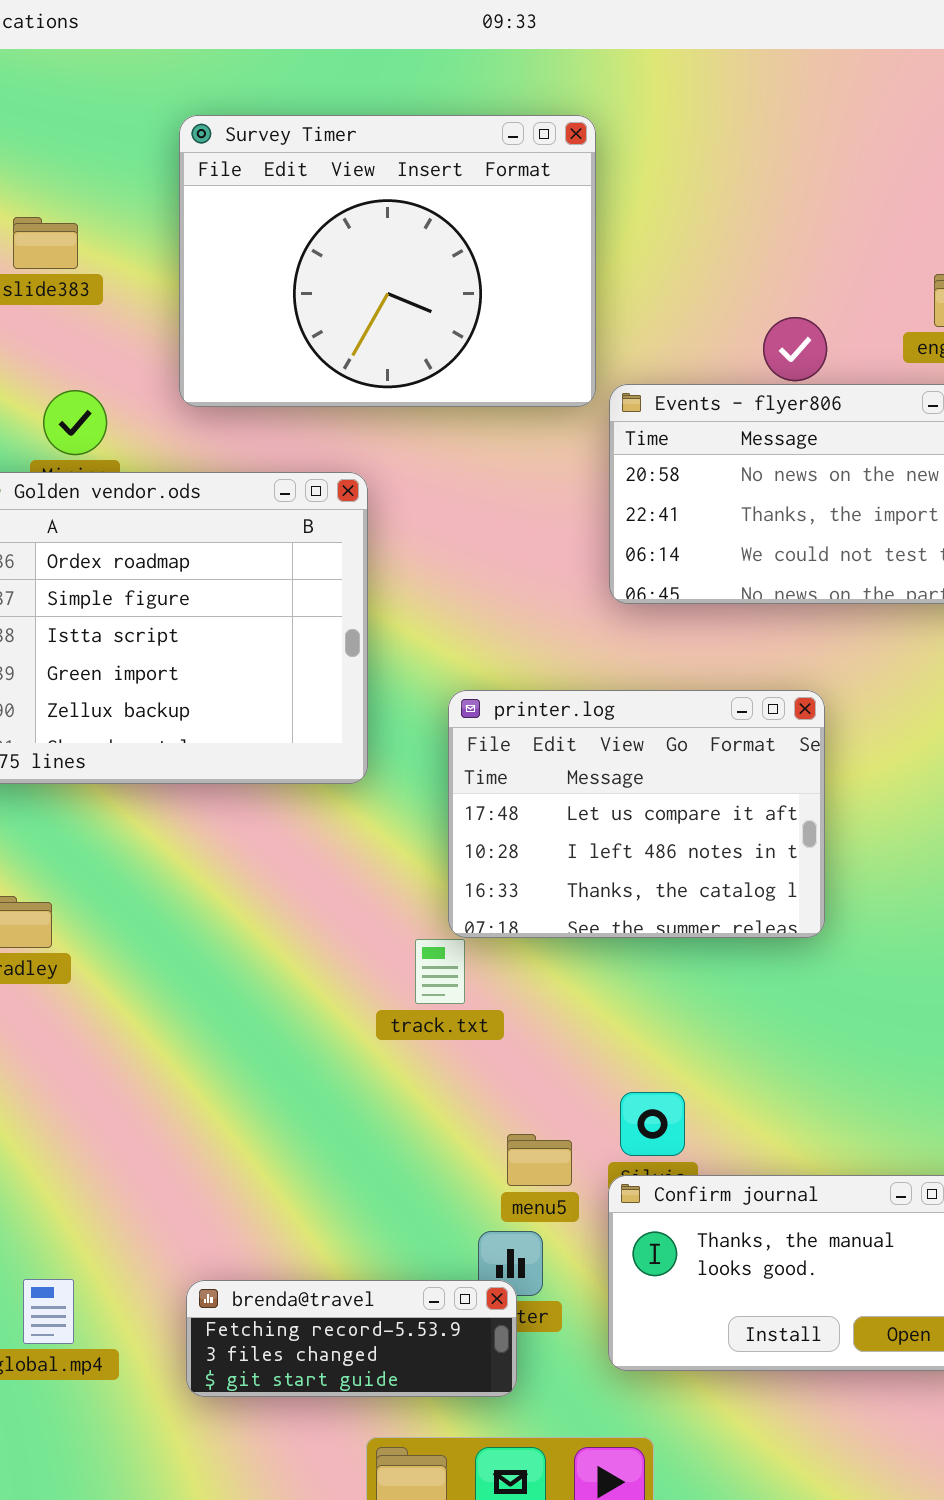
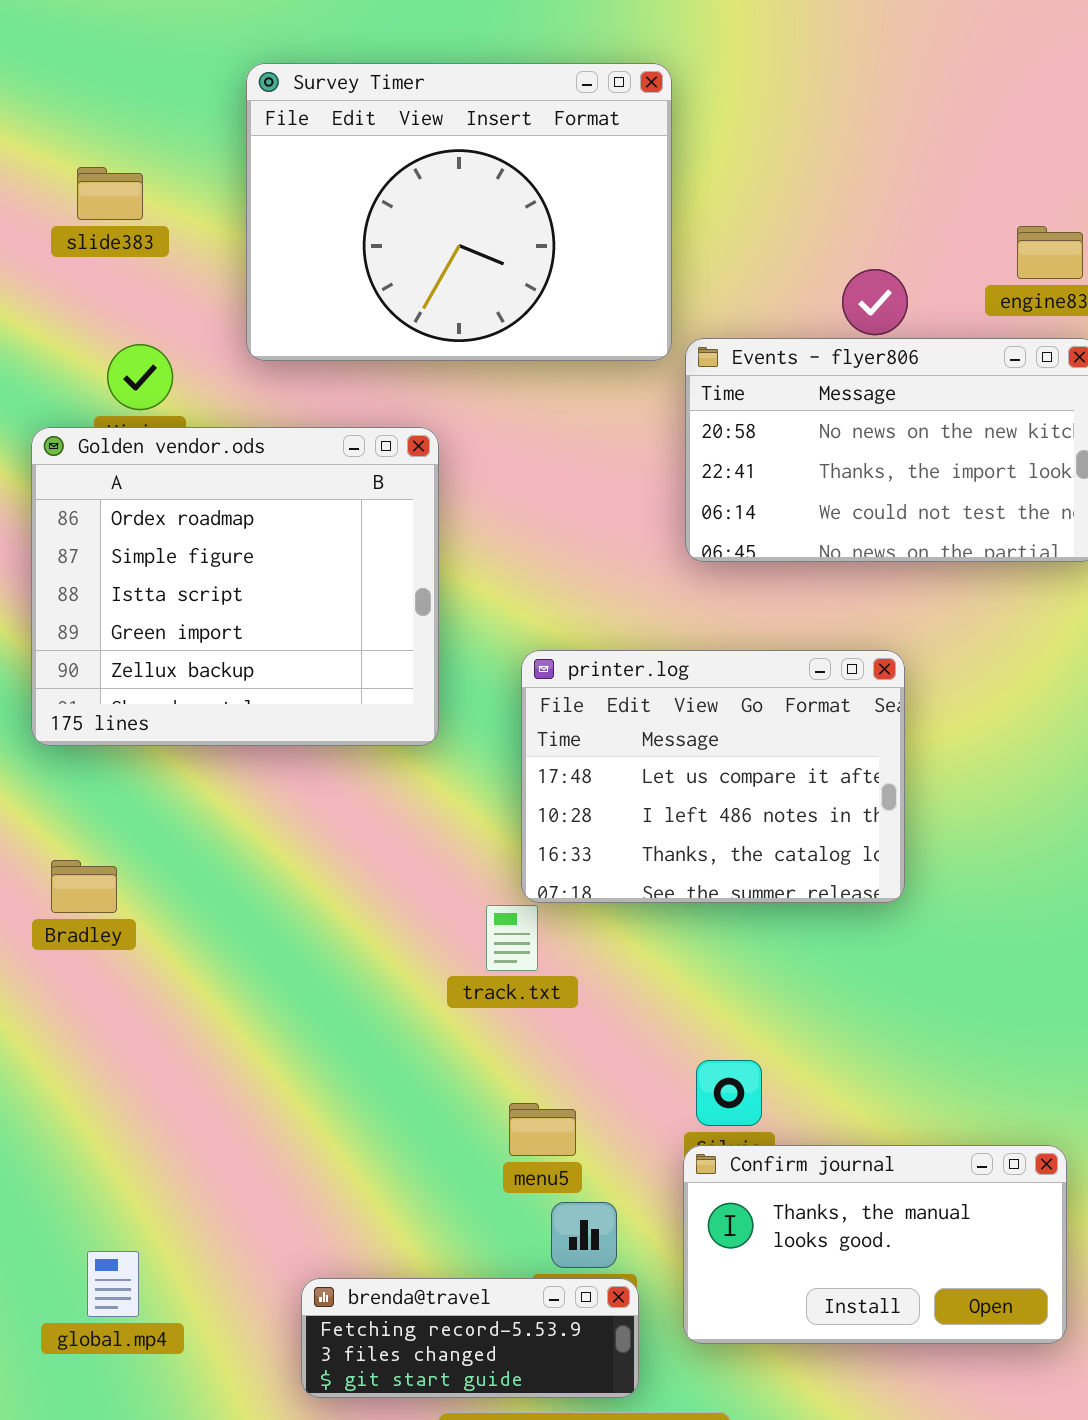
menu5: [507,1134,572,1186] -> [509,1103,576,1156], moved
brenda@travel: [186,1280,517,1397] -> [301,1278,639,1398], moved

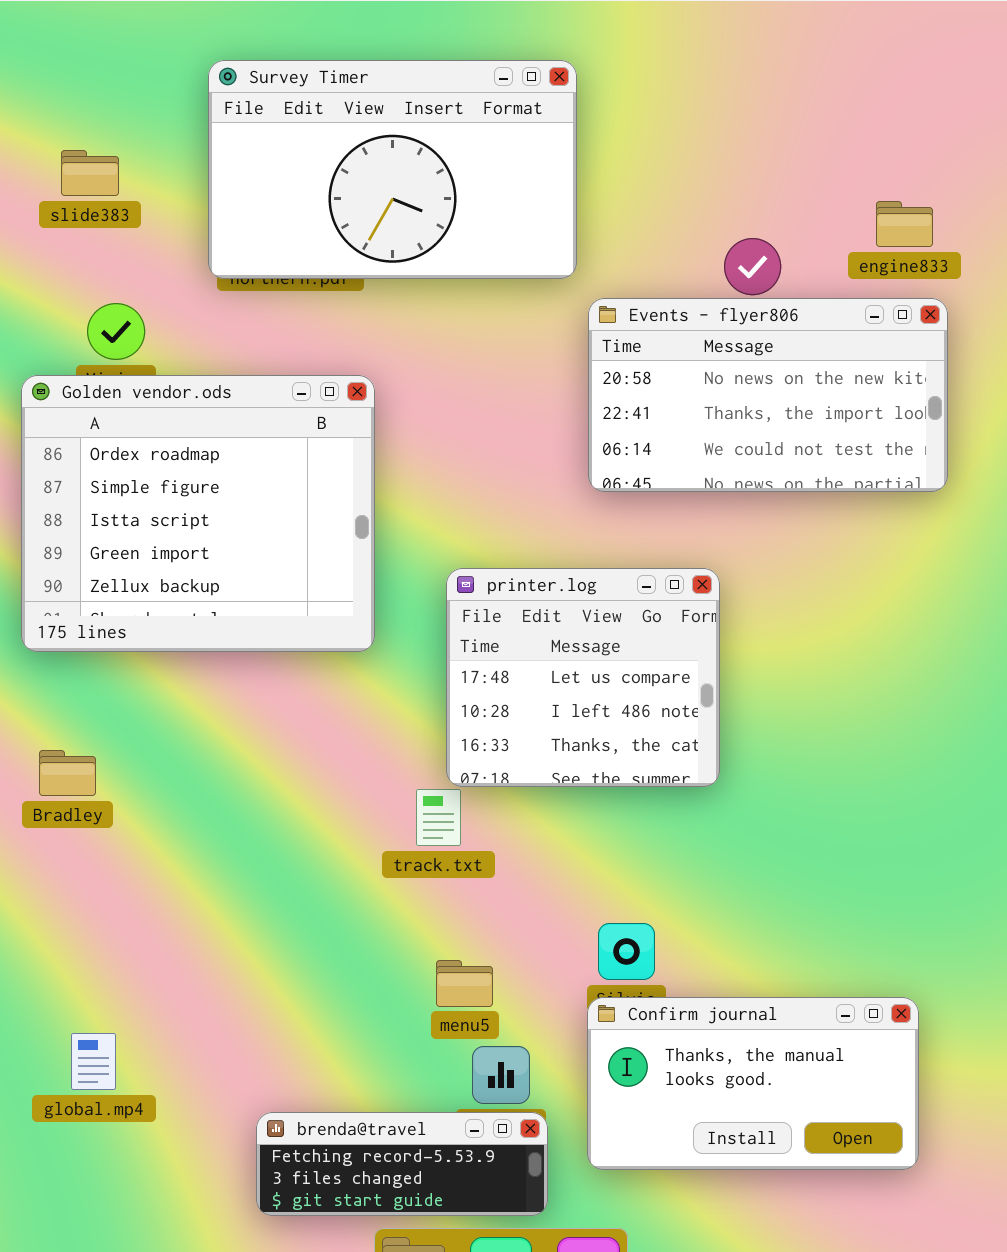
Survey Timer: [246,63,672,361] -> [208,60,577,279], resized
printer.log: [521,650,905,903] -> [446,568,720,787], resized
global.mp4: [87,1251,139,1317] -> [71,1033,116,1090], moved

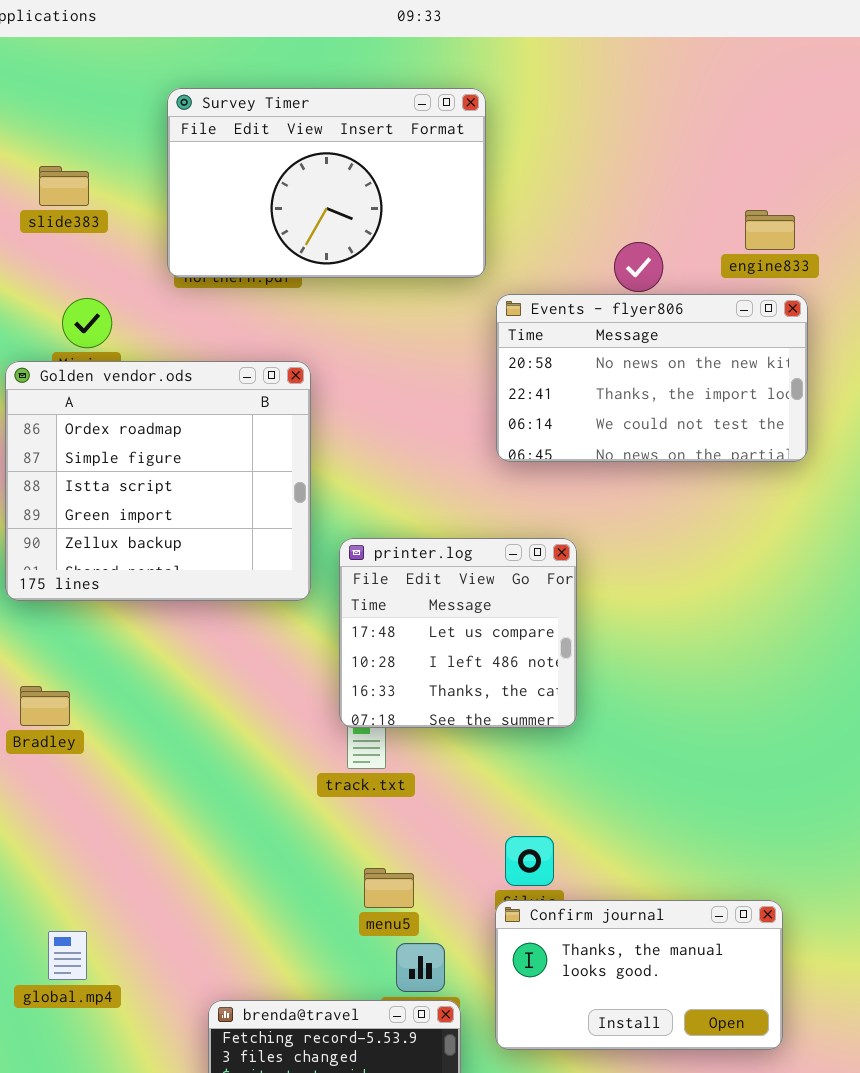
printer.log: [446,568,720,787] -> [339,538,577,728], moved

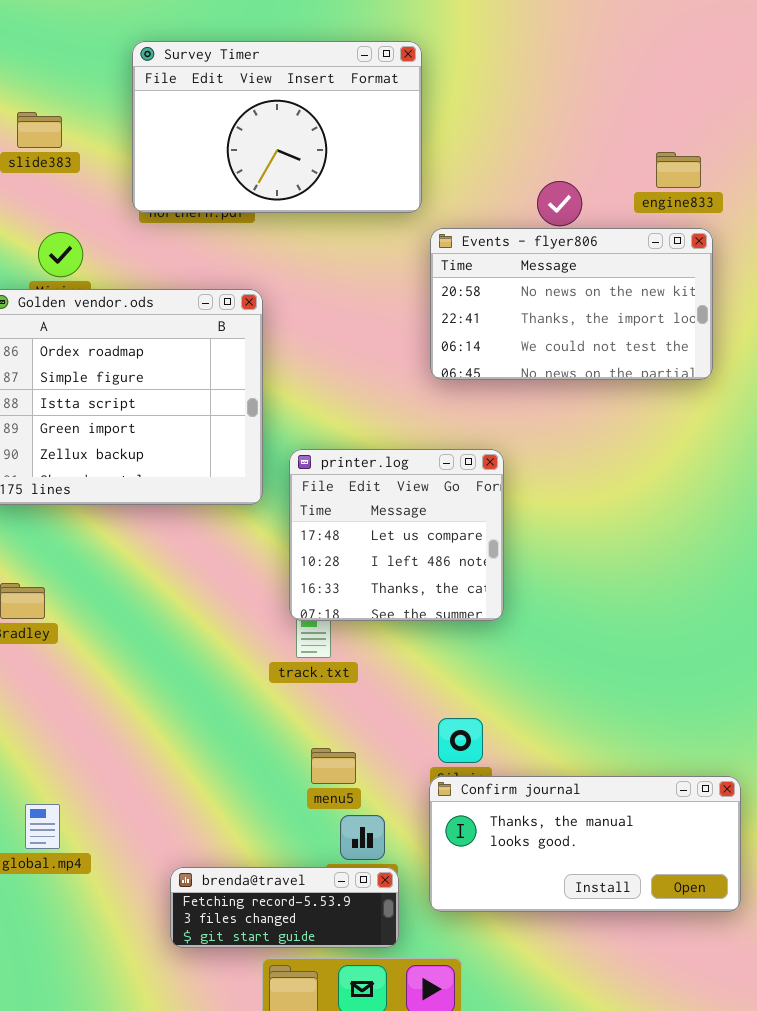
Confirm journal: [495,900,783,1050] -> [429,776,741,912], resized

